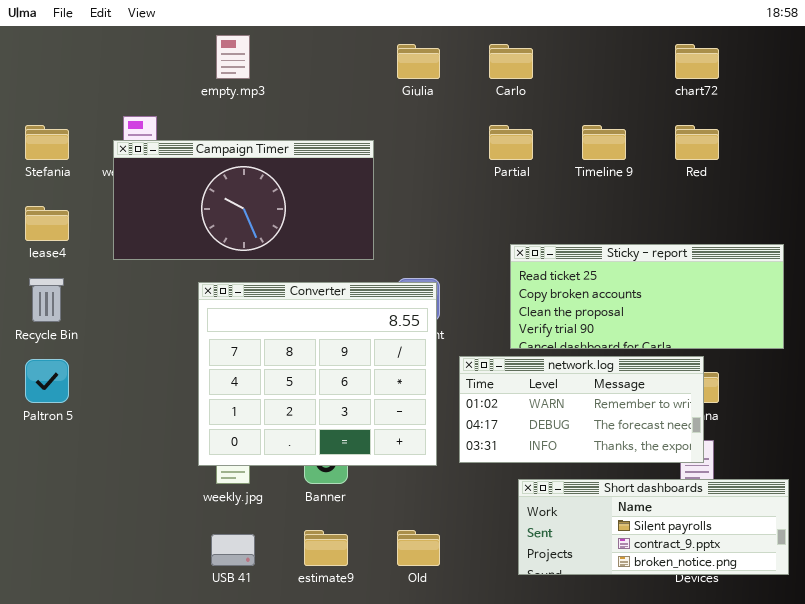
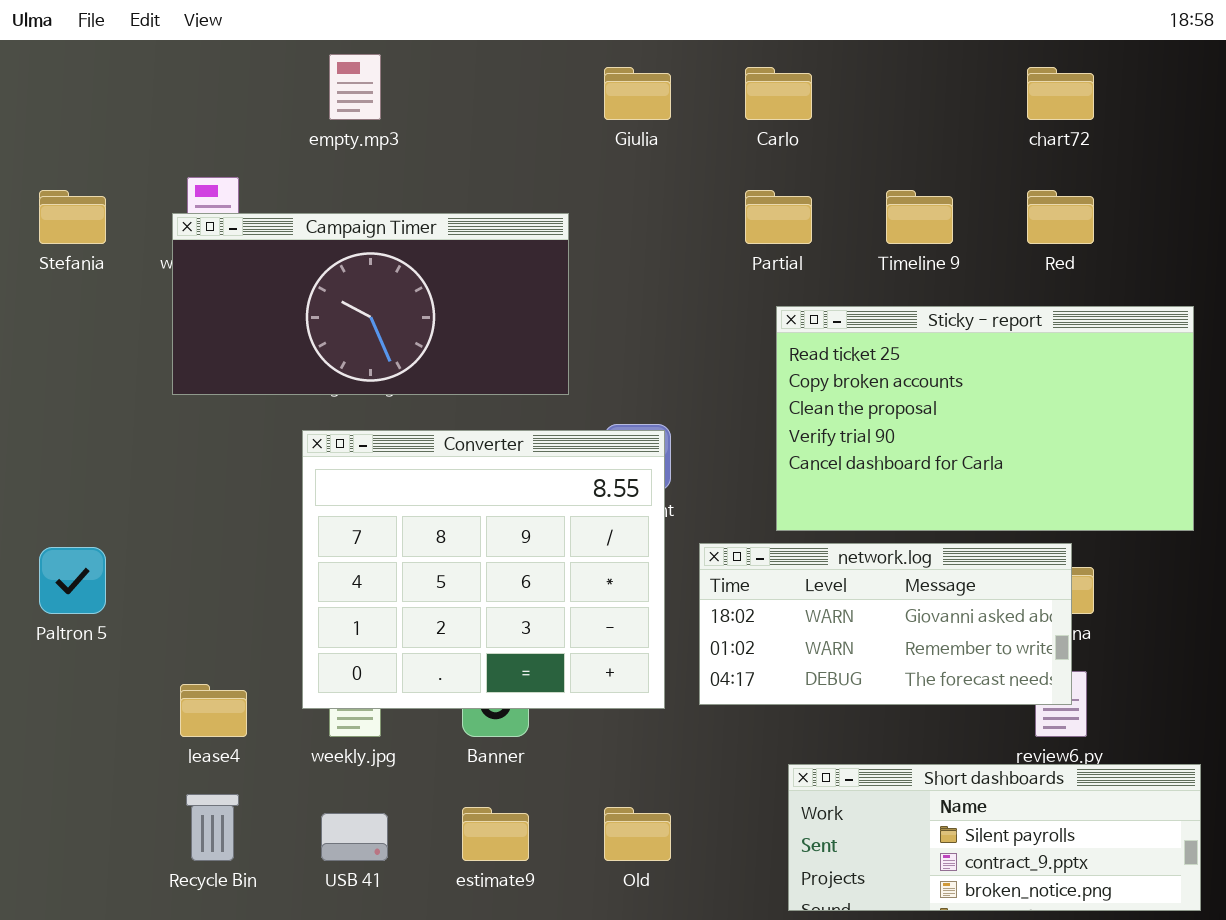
lease4: [25,206,69,241] -> [180,684,247,737], moved
Sticky - report: [510,244,784,349] -> [776,306,1194,531], resized
Recycle Bin: [29,278,64,322] -> [186,794,239,861], moved
network.log: [459,356,704,463] -> [699,543,1072,705], scrolled up 1 row
Short dashboards: [518,479,789,575] -> [788,764,1201,911], moved

